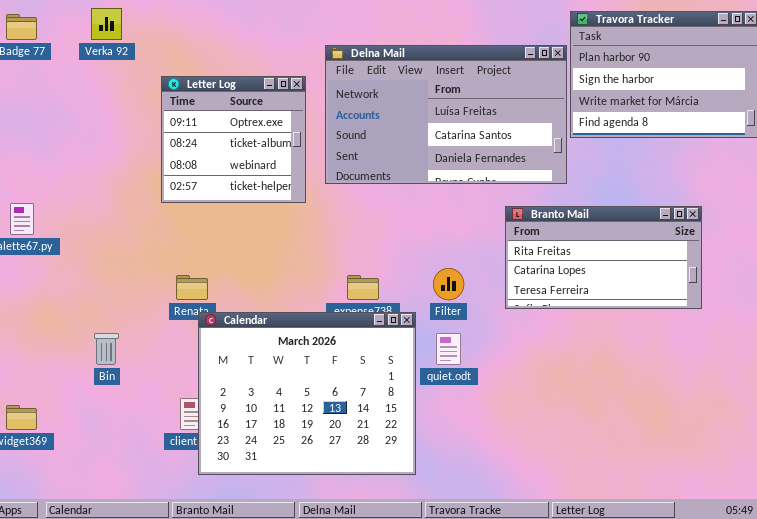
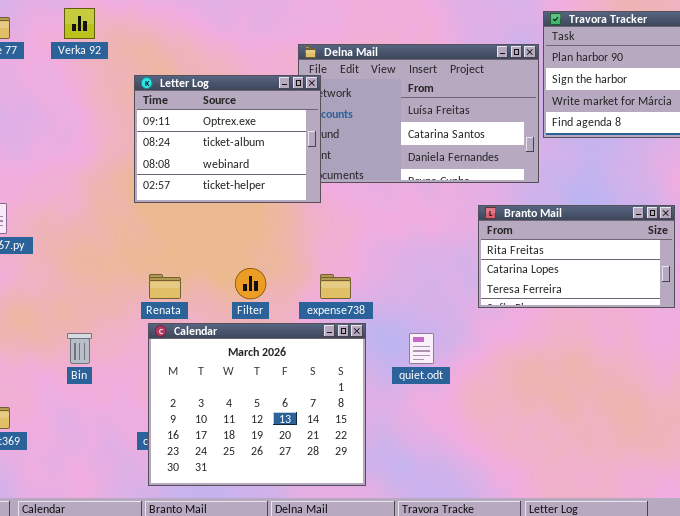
Letter Log: [161,76,306,203] -> [134,75,321,203], resized
Filter: [433,268,464,300] -> [235,268,266,299], moved
Calendar: [198,312,416,475] -> [148,323,366,486], moved

